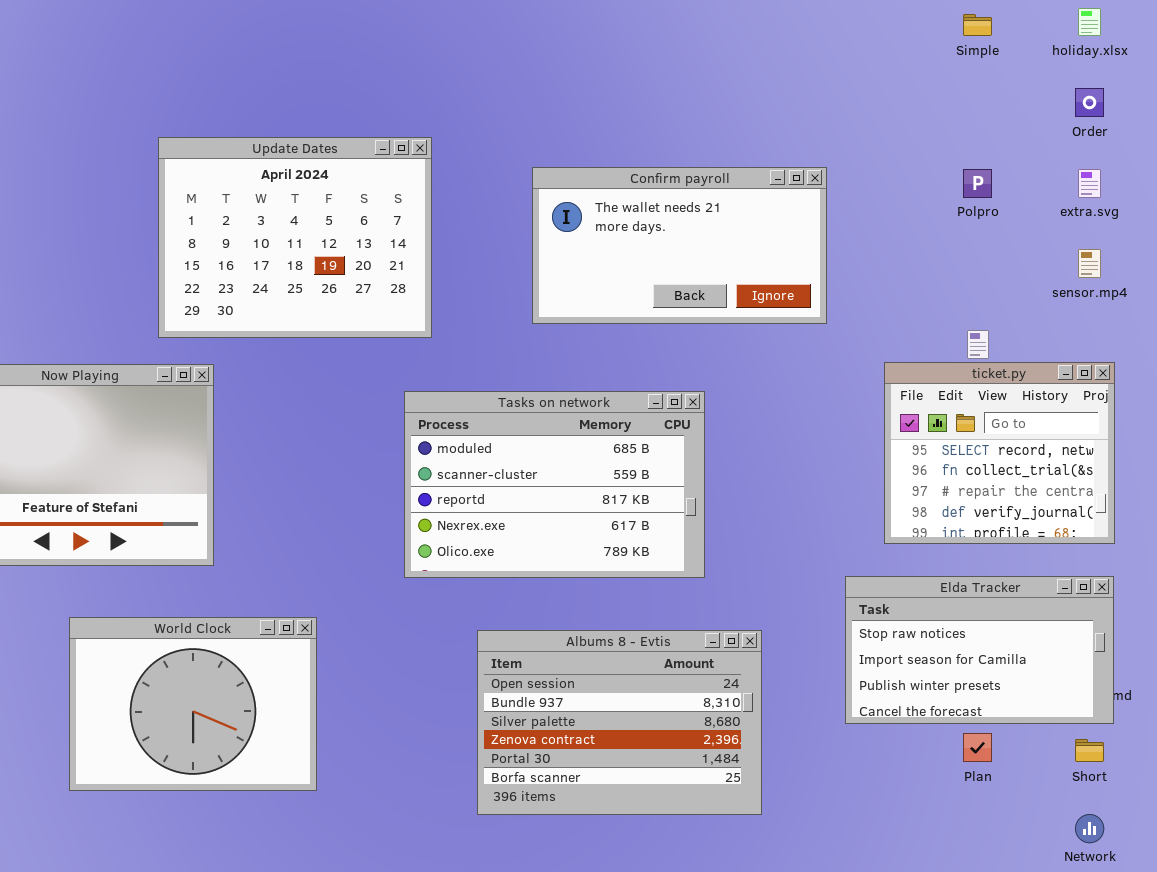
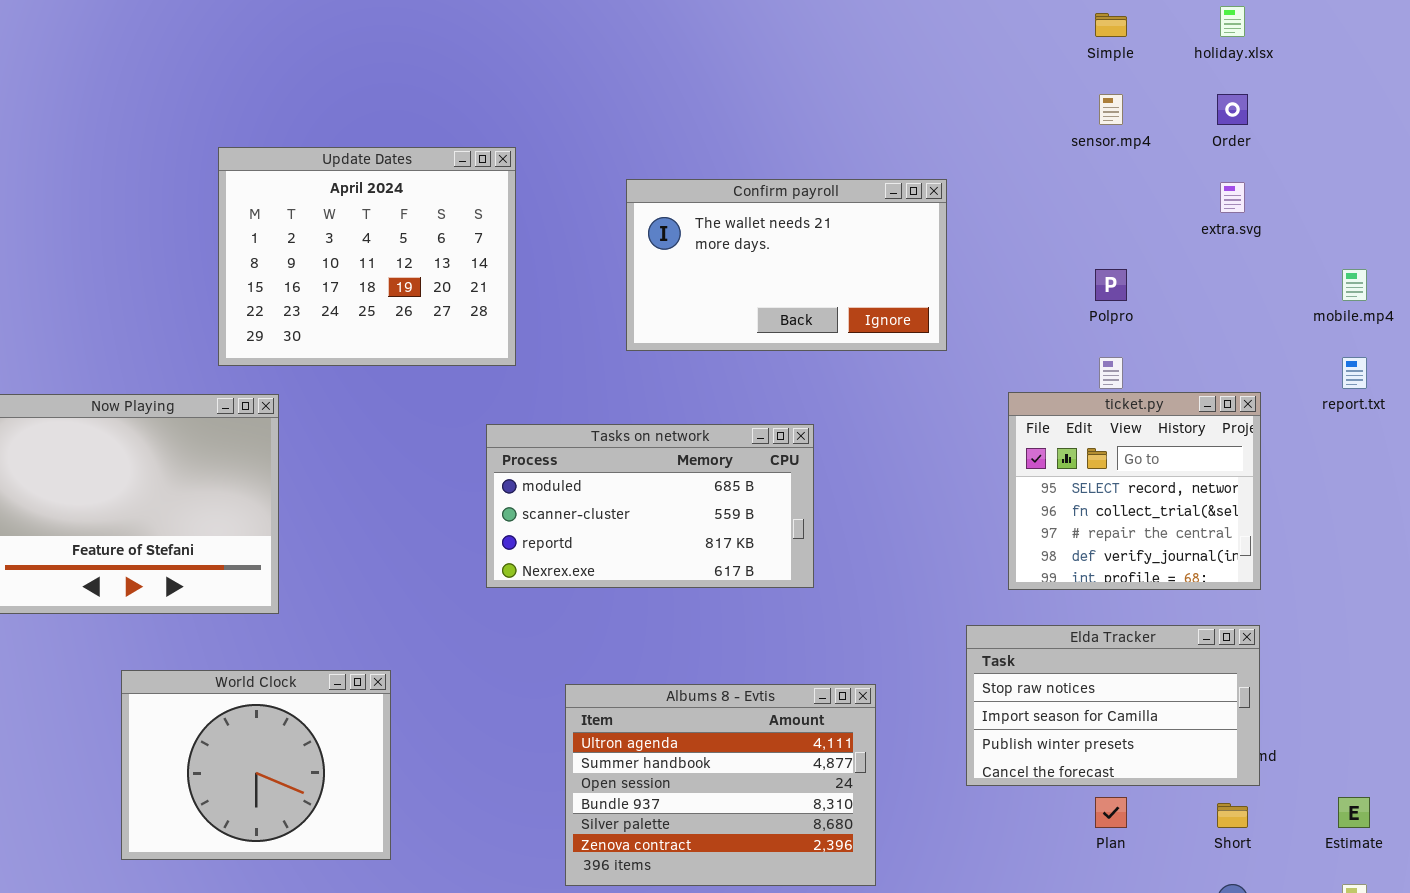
Polpro: [963,169,992,198] -> [1095,269,1127,301], moved
sensor.mp4: [1078,249,1101,278] -> [1099,94,1123,125], moved
Tasks on network: [404,391,705,578] -> [486,424,814,588], resized
Albums 8 - Evtis: [477,630,762,815] -> [565,684,876,886], scrolled up 2 rows

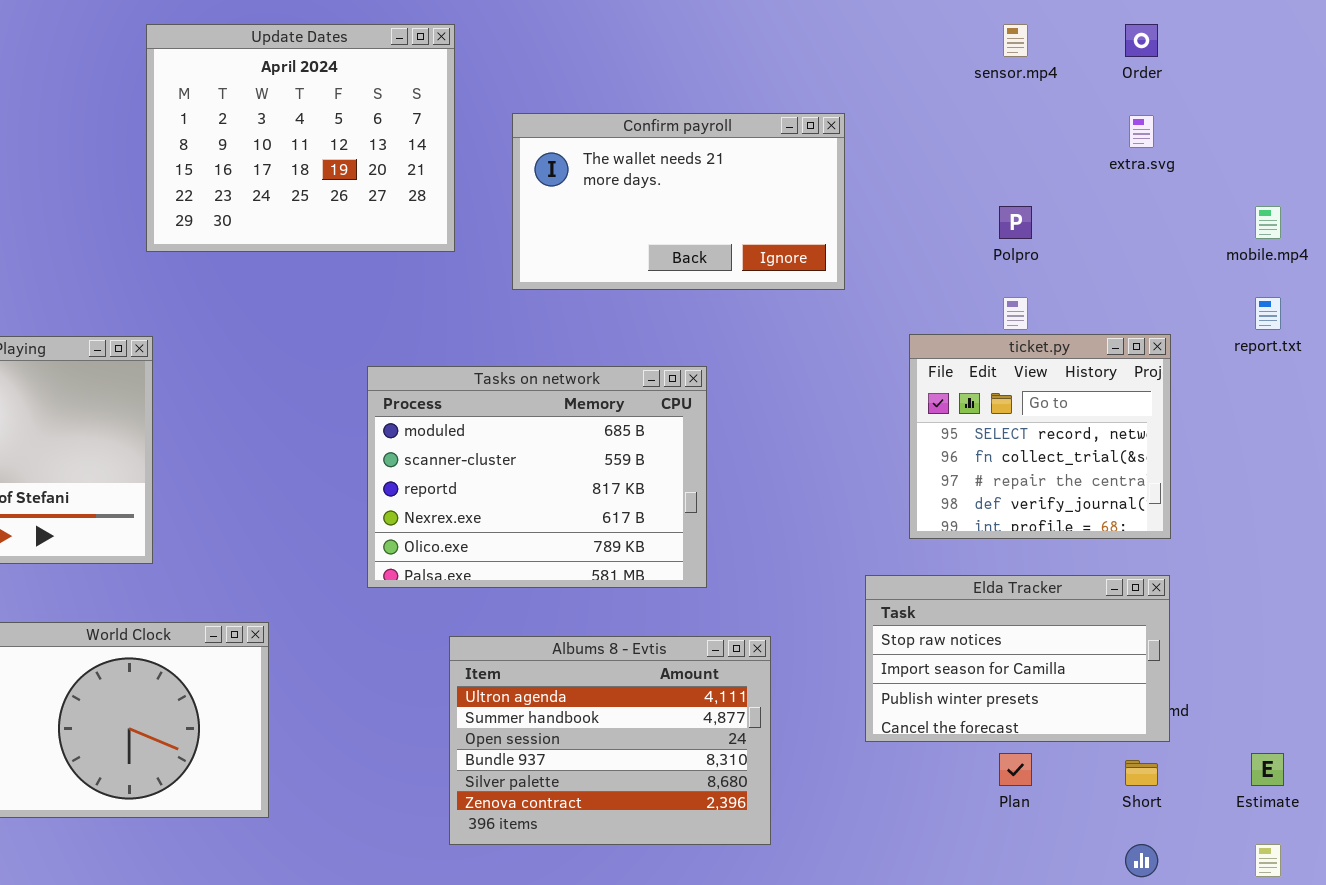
Update Dates: [218,147,516,366] -> [146,24,455,252], moved
Tasks on network: [486,424,814,588] -> [367,366,707,588], resized

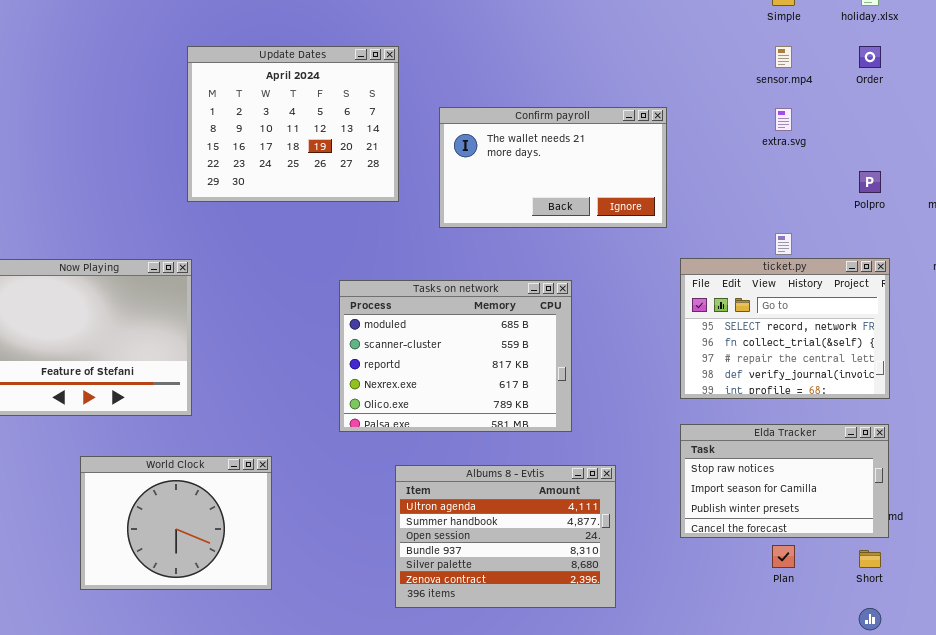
extra.svg: [1129,115,1154,148] -> [775,108,792,131], moved
Polpro: [999,206,1032,239] -> [859,171,881,193], moved
ticket.py: [909,334,1171,539] -> [680,258,890,399], resized

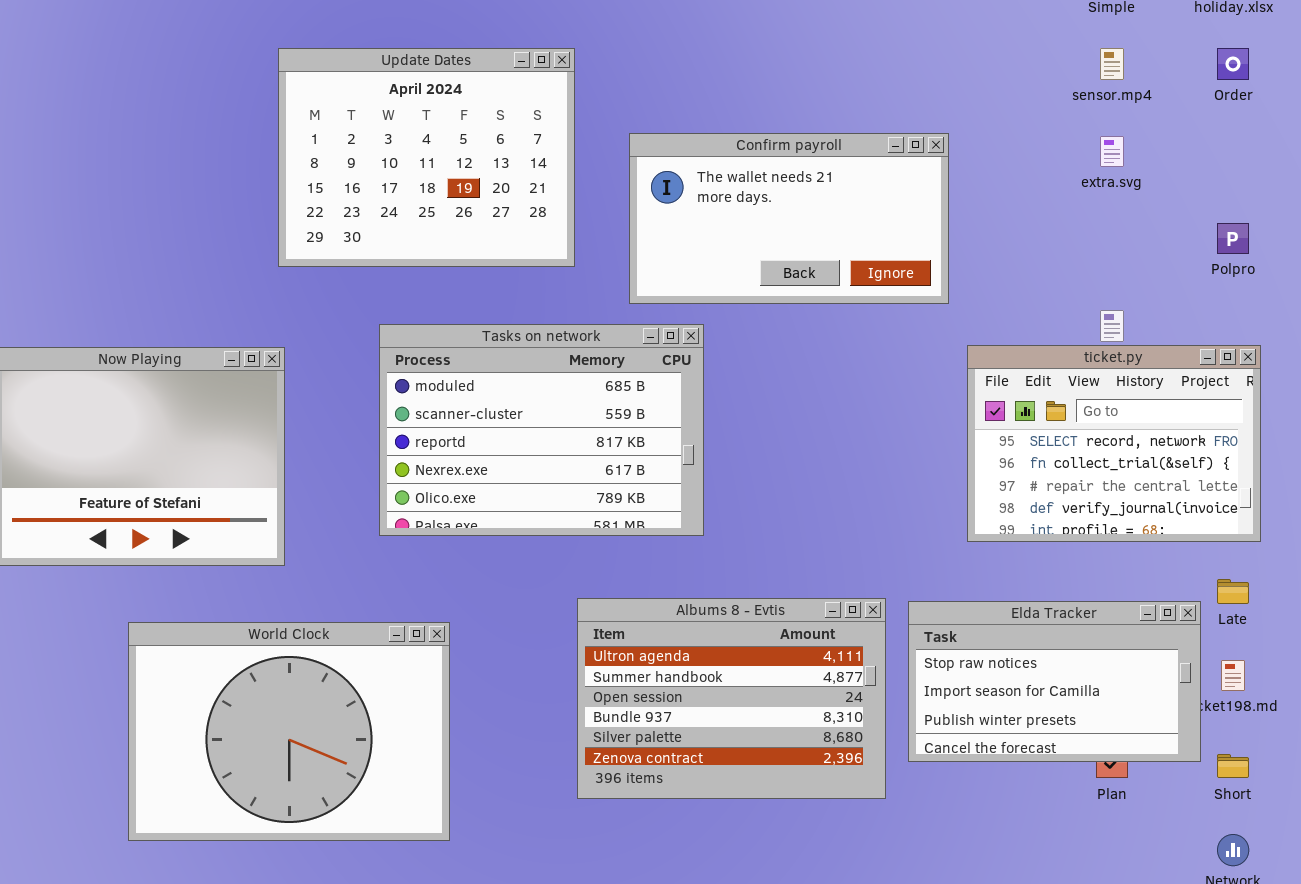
Tasks on network: [339,280,572,432] -> [379,324,704,536], moved
Elda Tracker: [680,424,889,538] -> [908,601,1201,762], moved
World Clock: [80,456,272,590] -> [128,622,450,841], resized
Albums 8 - Evtis: [395,465,616,608] -> [577,598,886,799], moved

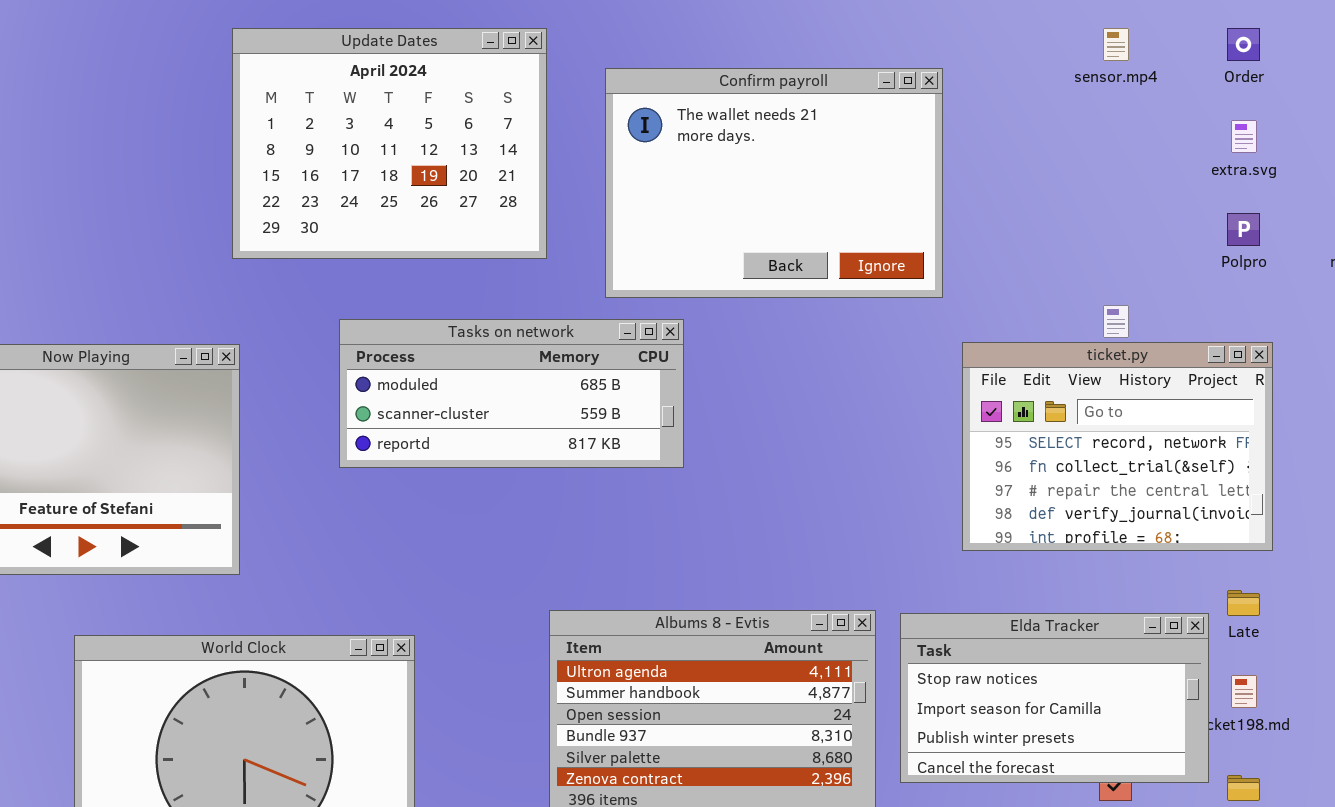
Confirm payroll: [629,133,949,304] -> [605,68,943,298], resized
extra.svg: [1100,136,1124,167] -> [1231,120,1257,153], moved
Tasks on network: [379,324,704,536] -> [339,319,684,468], resized

